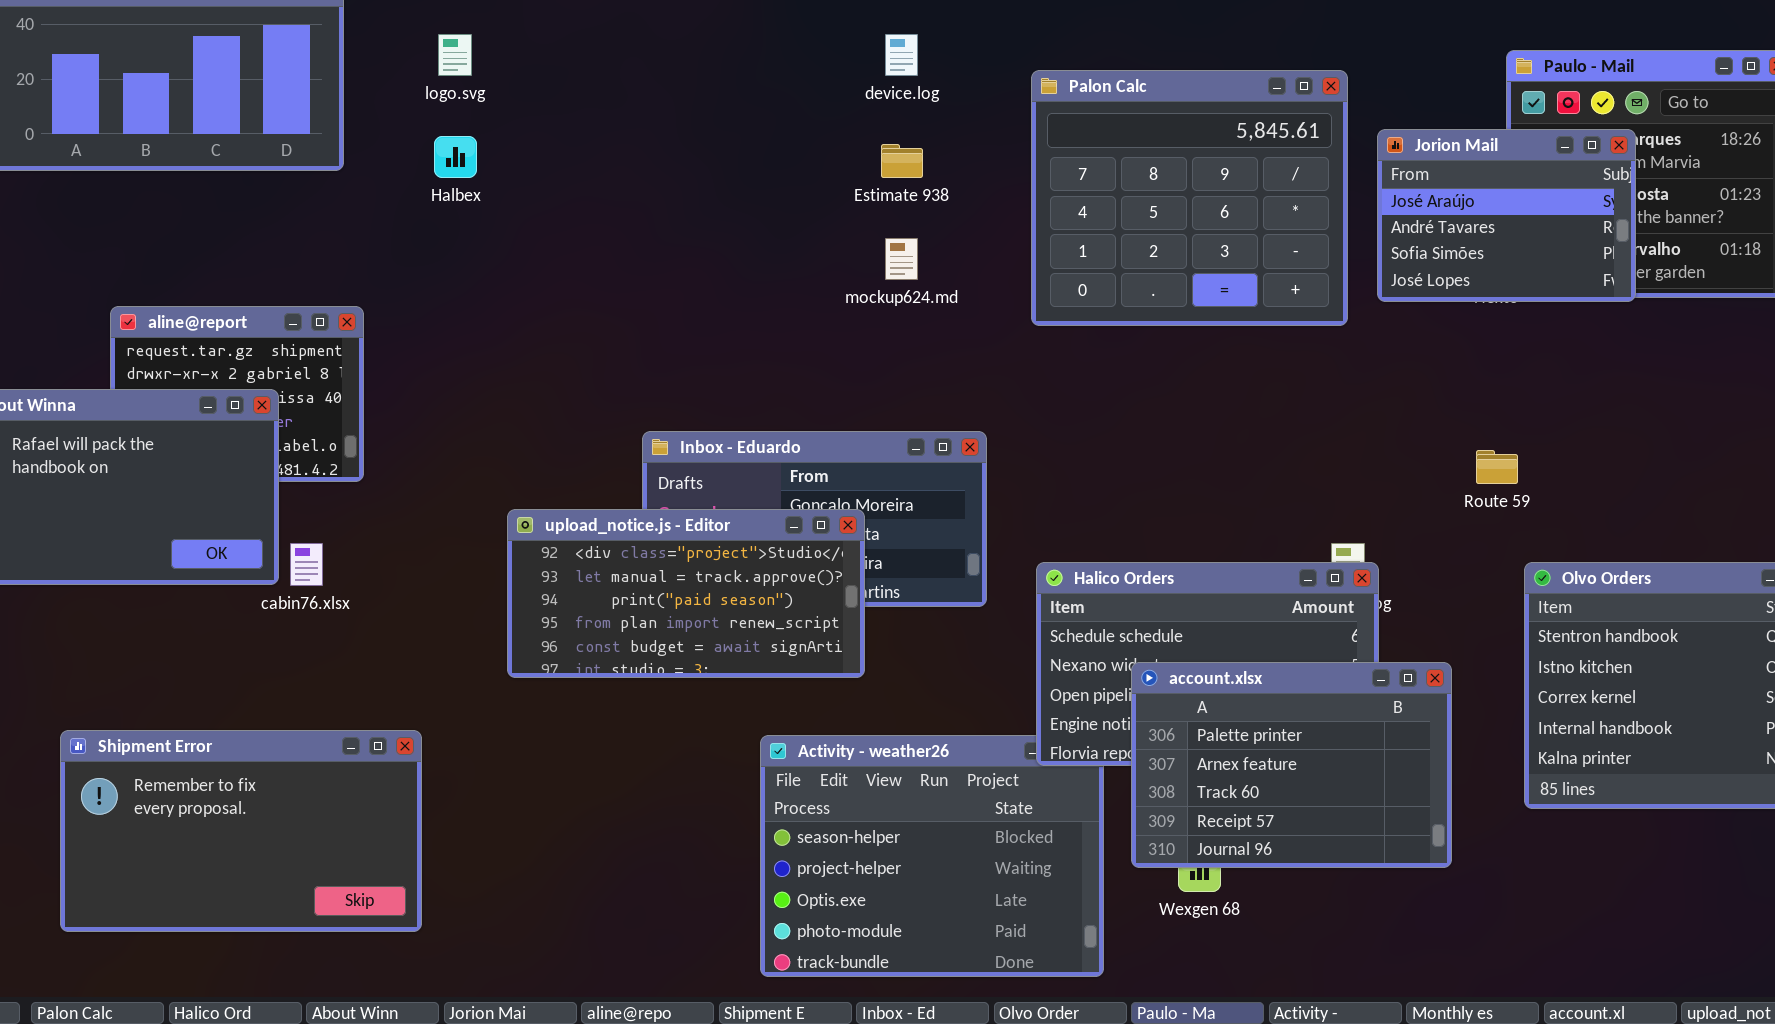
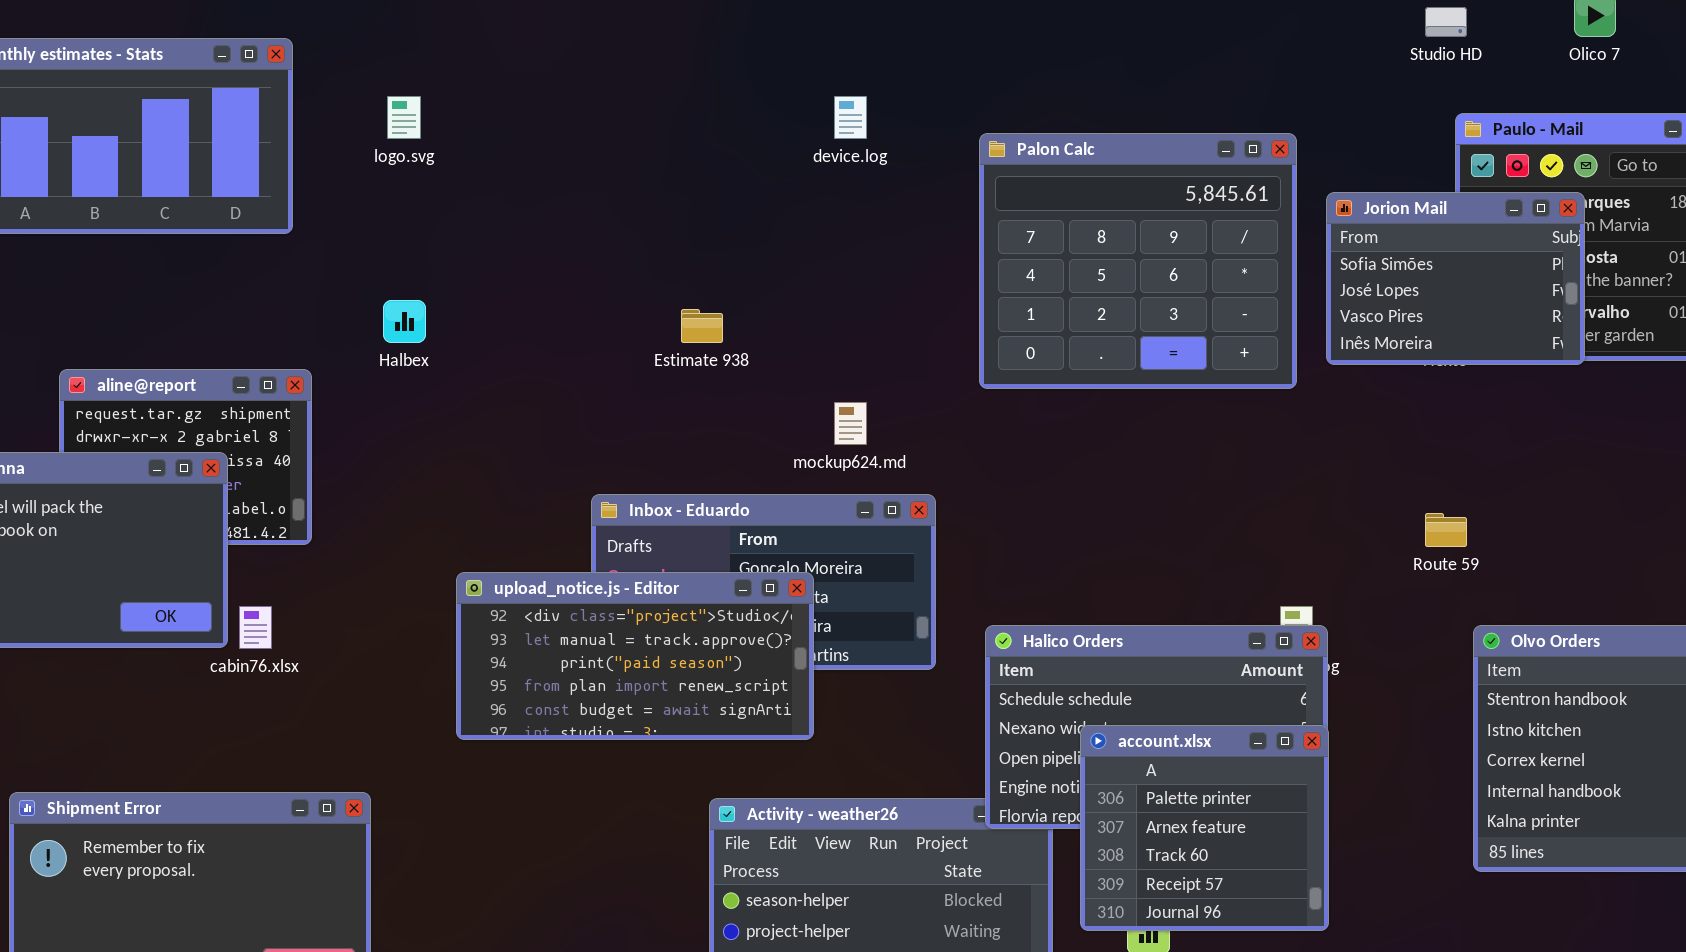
Jorion Mail: [1377,129,1636,302] -> [1326,192,1585,365], scrolled down 2 rows
Halbex: [434,136,477,178] -> [383,300,426,343], moved
Estimate 938: [881,144,923,178] -> [681,309,723,343], moved
mockup624.md: [885,238,918,280] -> [834,402,867,445], moved
account.xlsx: [1131,662,1452,868] -> [1080,725,1329,931], resized

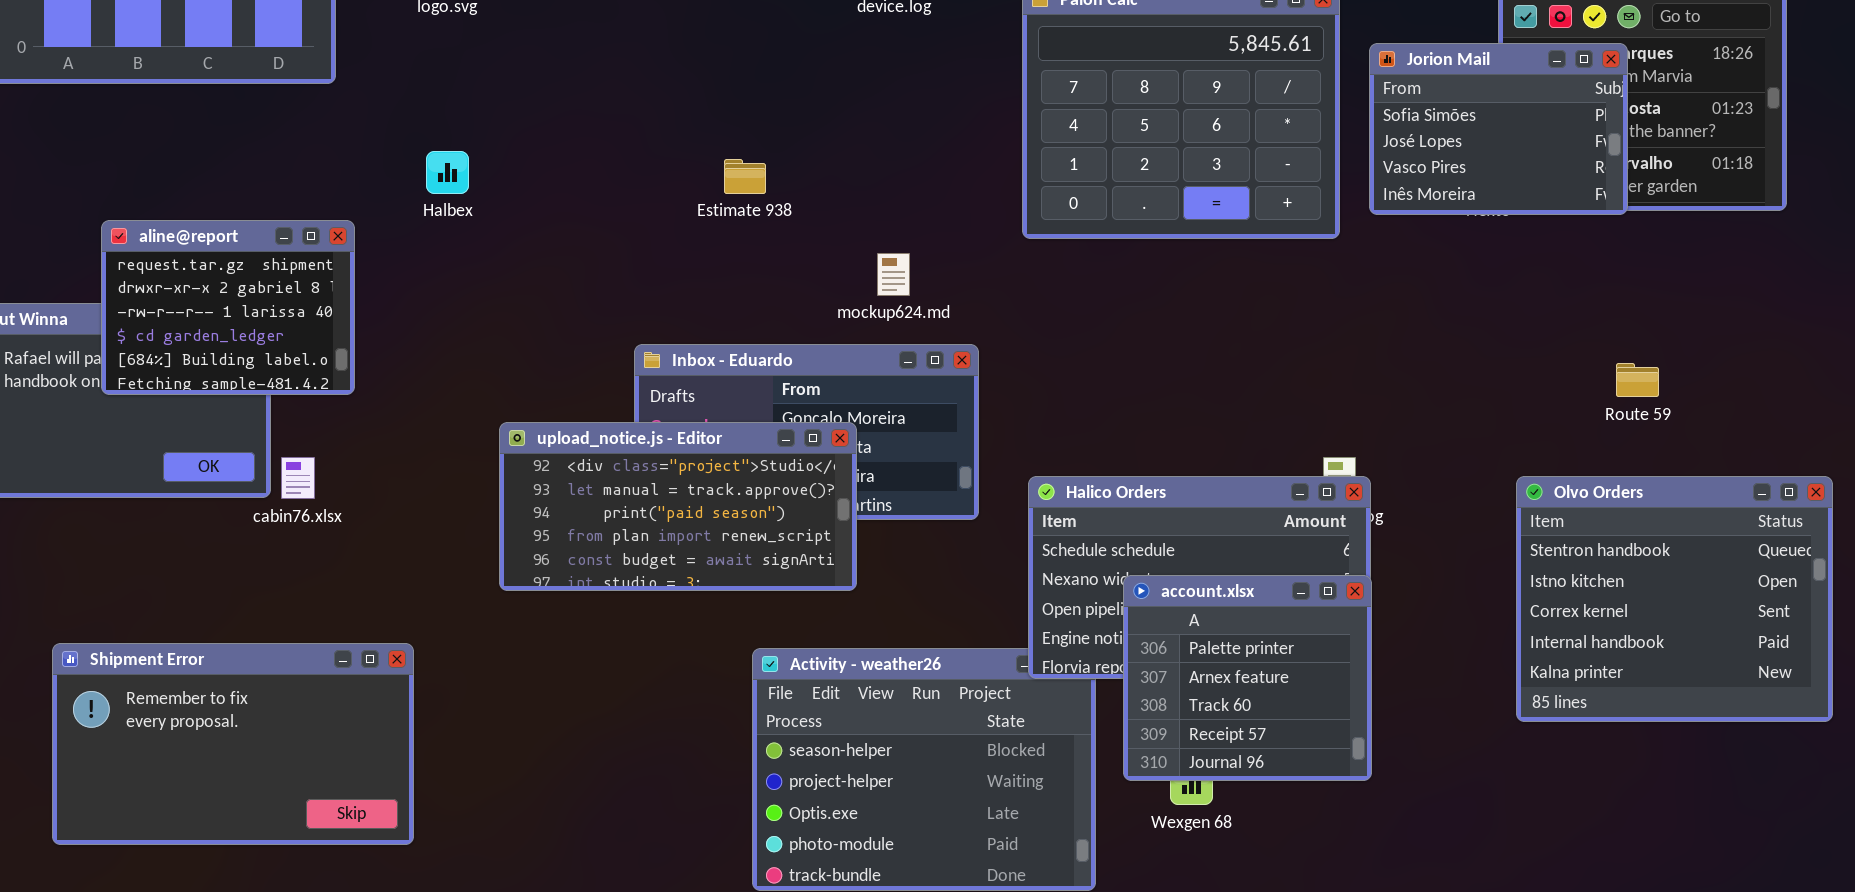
aline@report: [59,369,312,545] -> [101,220,355,395], raised
Route 59: [1425,513,1467,547] -> [1616,363,1659,397], moved

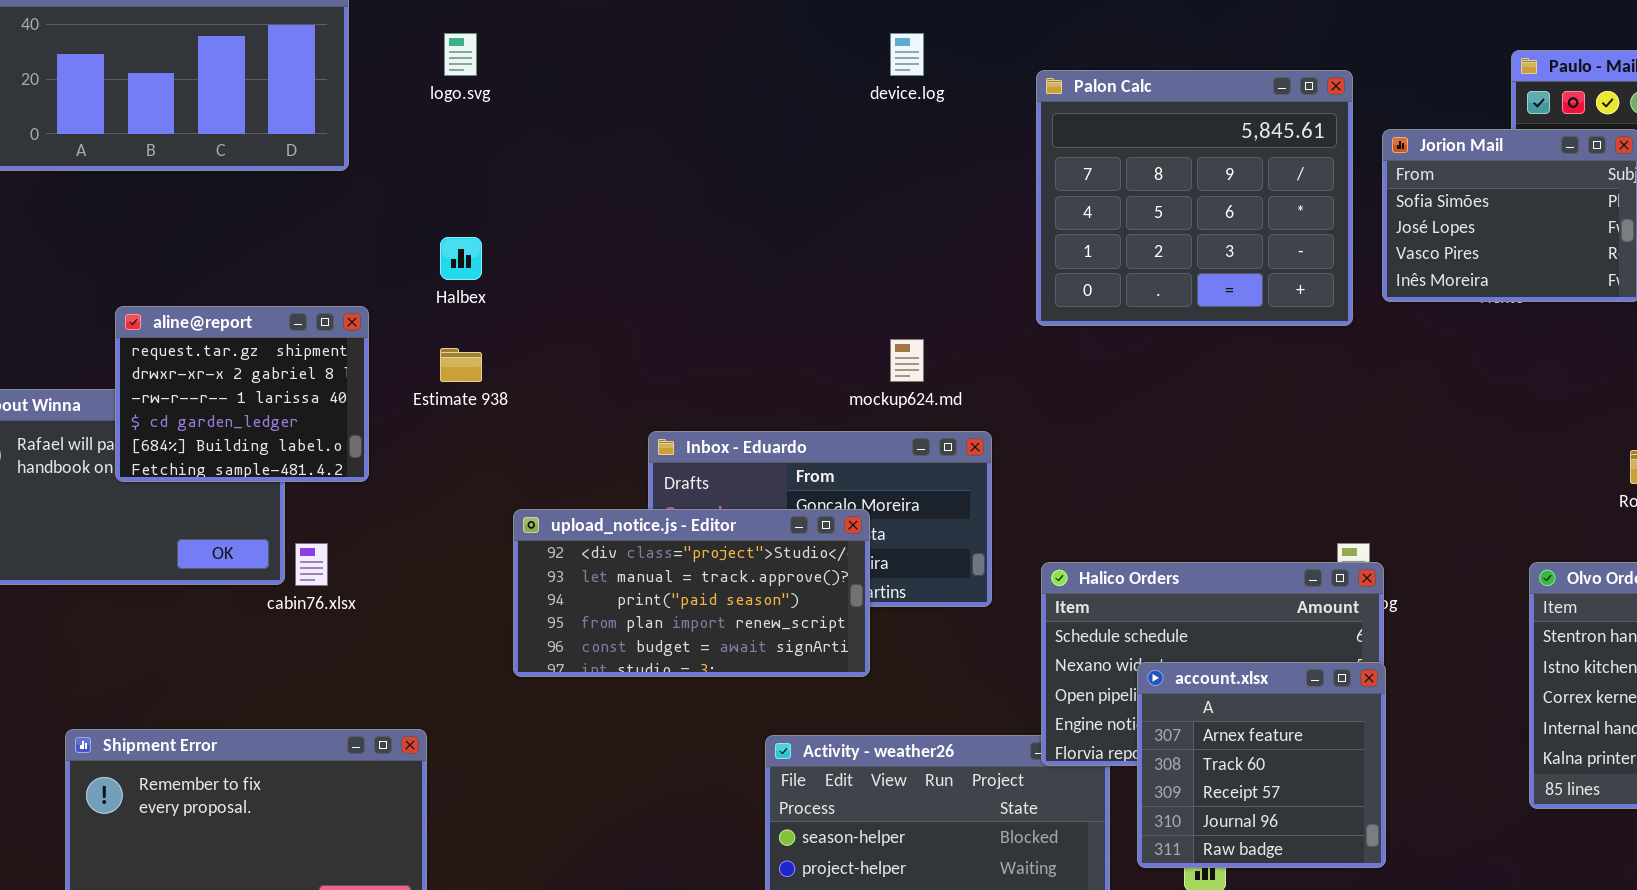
Estimate 938: [724,159,766,194] -> [440,348,482,382], moved
account.xlsx: [1123,575,1372,781] -> [1137,662,1386,868], scrolled down 1 row

